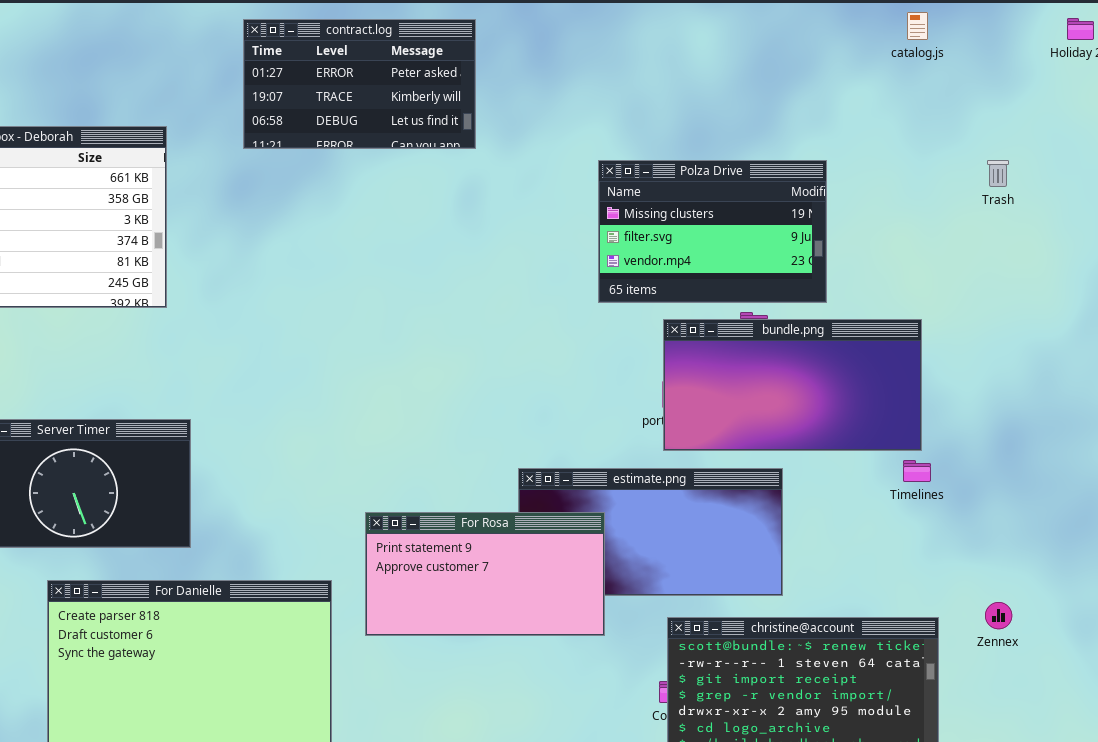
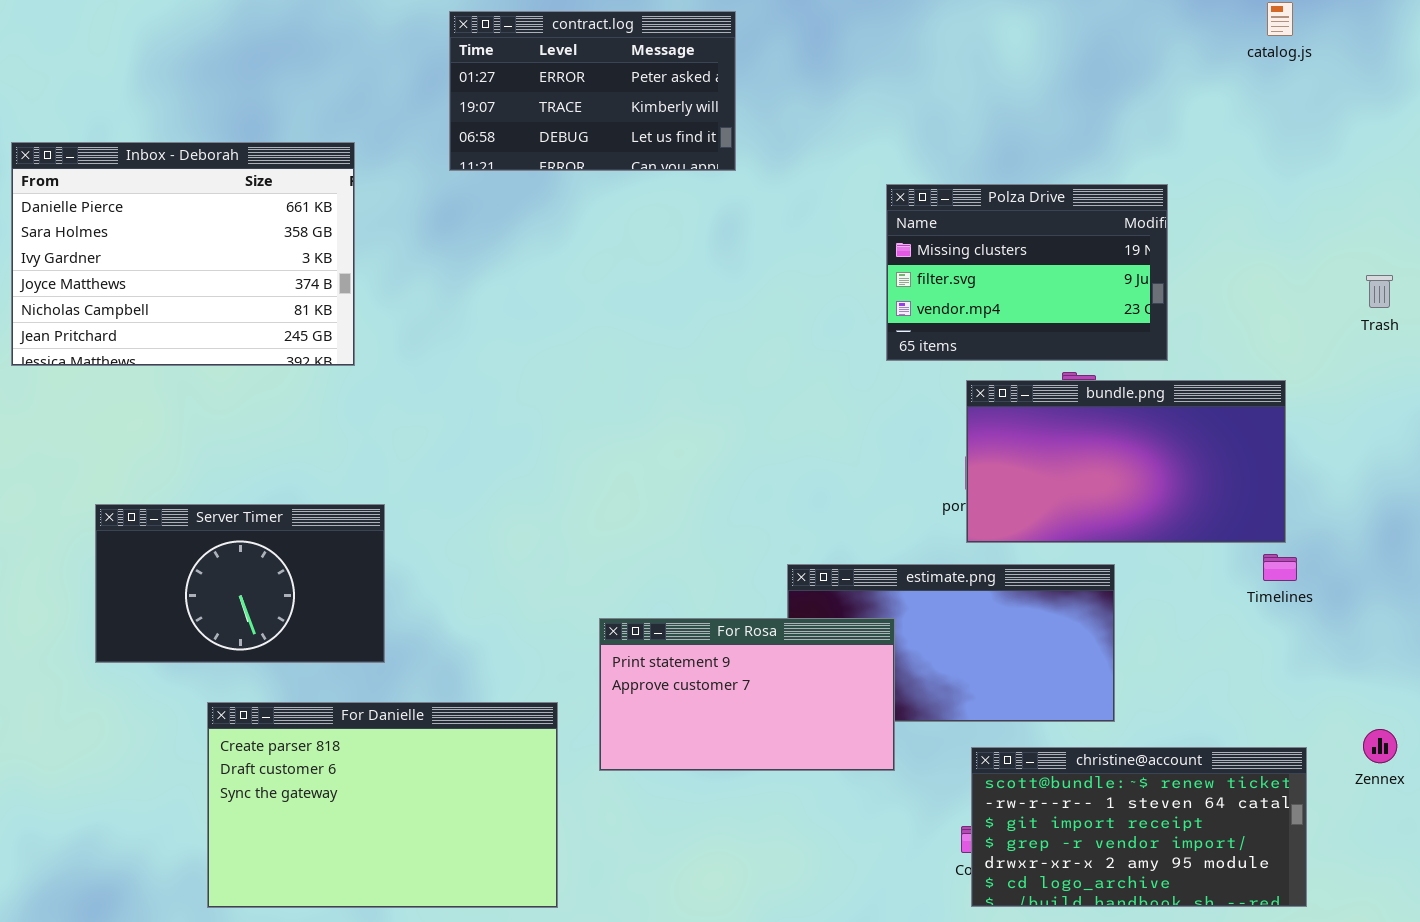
Trash: [987,160,1009,187] -> [1366,275,1393,308], moved

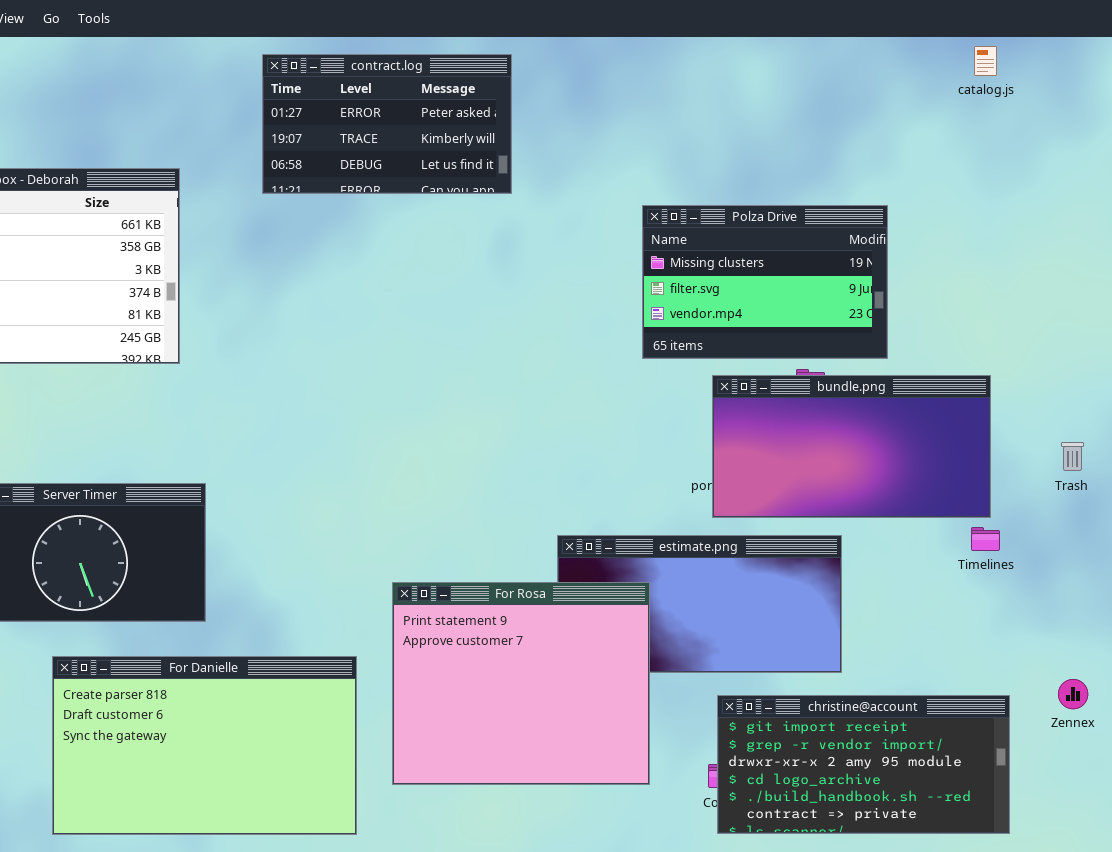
Trash: [1366,275,1393,308] -> [1061,442,1084,471], moved
For Rosa: [599,618,895,771] -> [392,582,650,785], resized
christine@account: [971,747,1307,907] -> [717,695,1010,834], scrolled down 2 rows

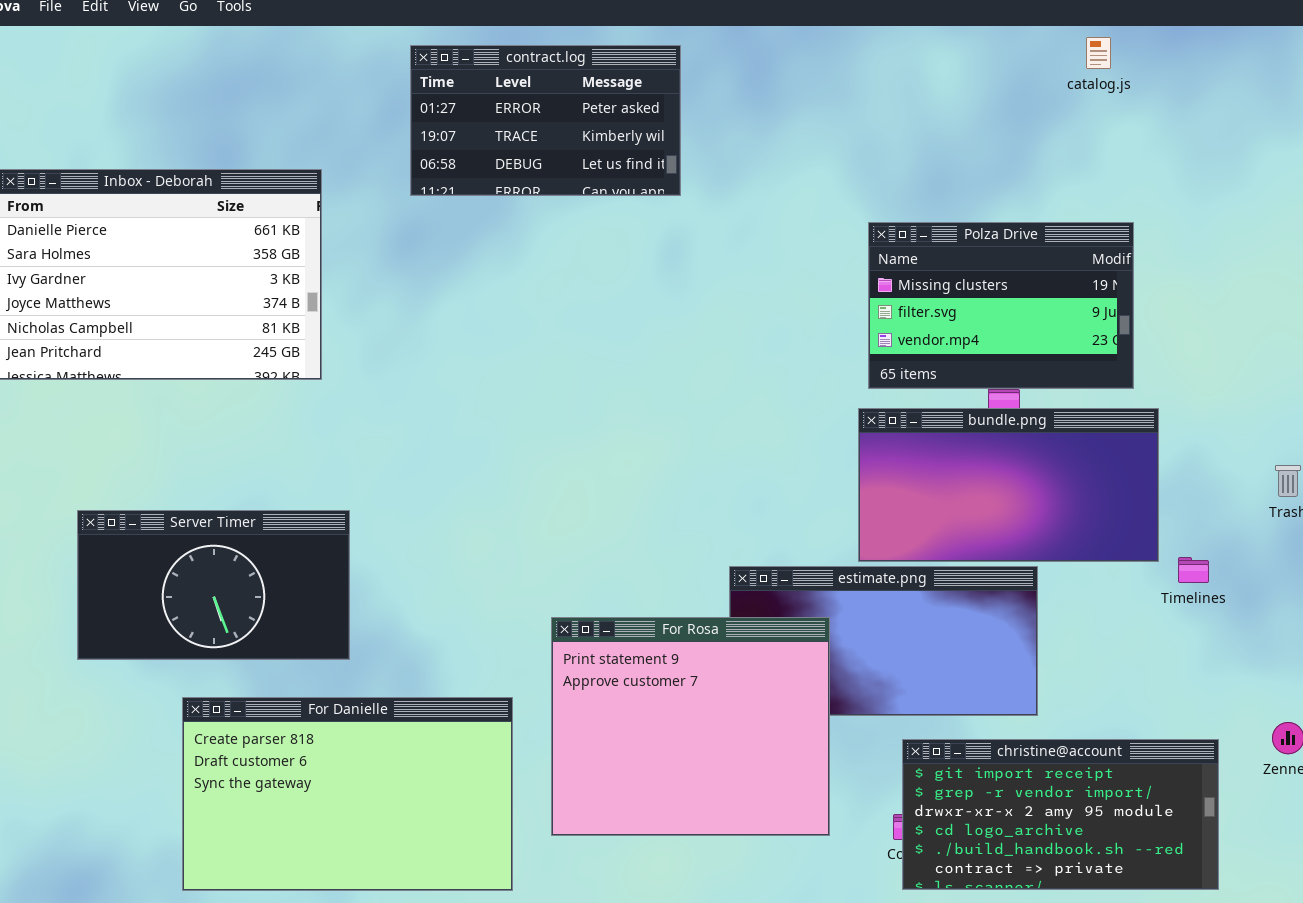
catalog.js: [974,46,997,76] -> [1086,37,1111,69], moved
Polza Drive: [642,205,888,359] -> [868,222,1134,389], moved
bundle.png: [712,375,991,518] -> [858,408,1159,562], moved

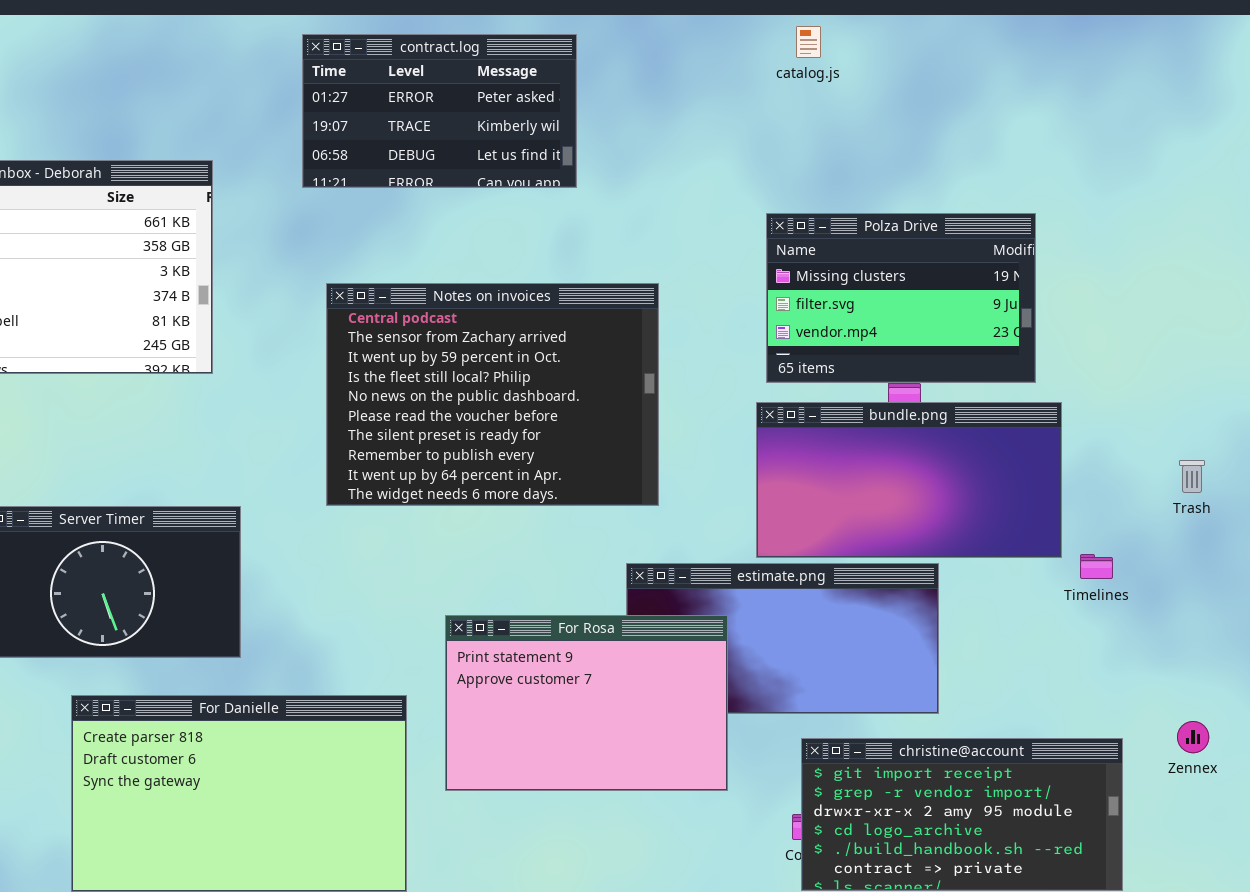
catalog.js: [1086,37,1111,69] -> [796,26,821,58], moved
Notes on invoices: none -> [326,283,659,506], opened
For Rosa: [551,617,830,836] -> [445,615,728,791], resized

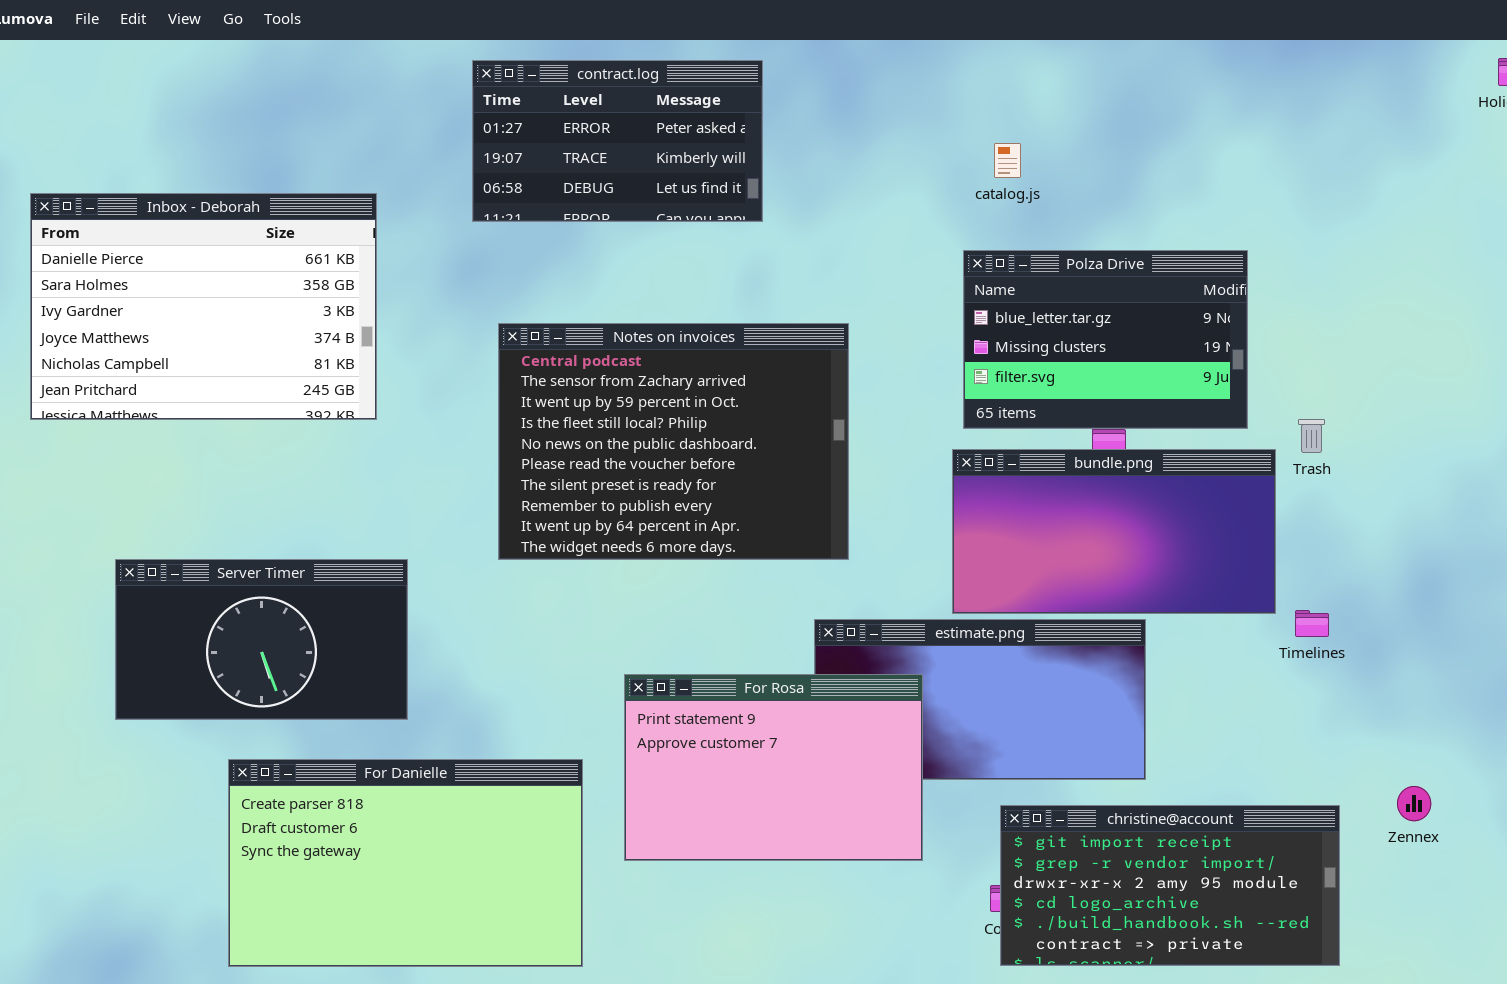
catalog.js: [796,26,821,58] -> [994,143,1021,178], moved
Polza Drive: [766,213,1036,383] -> [963,250,1248,429], scrolled up 1 row
Trash: [1179,460,1205,493] -> [1298,419,1325,453], moved

